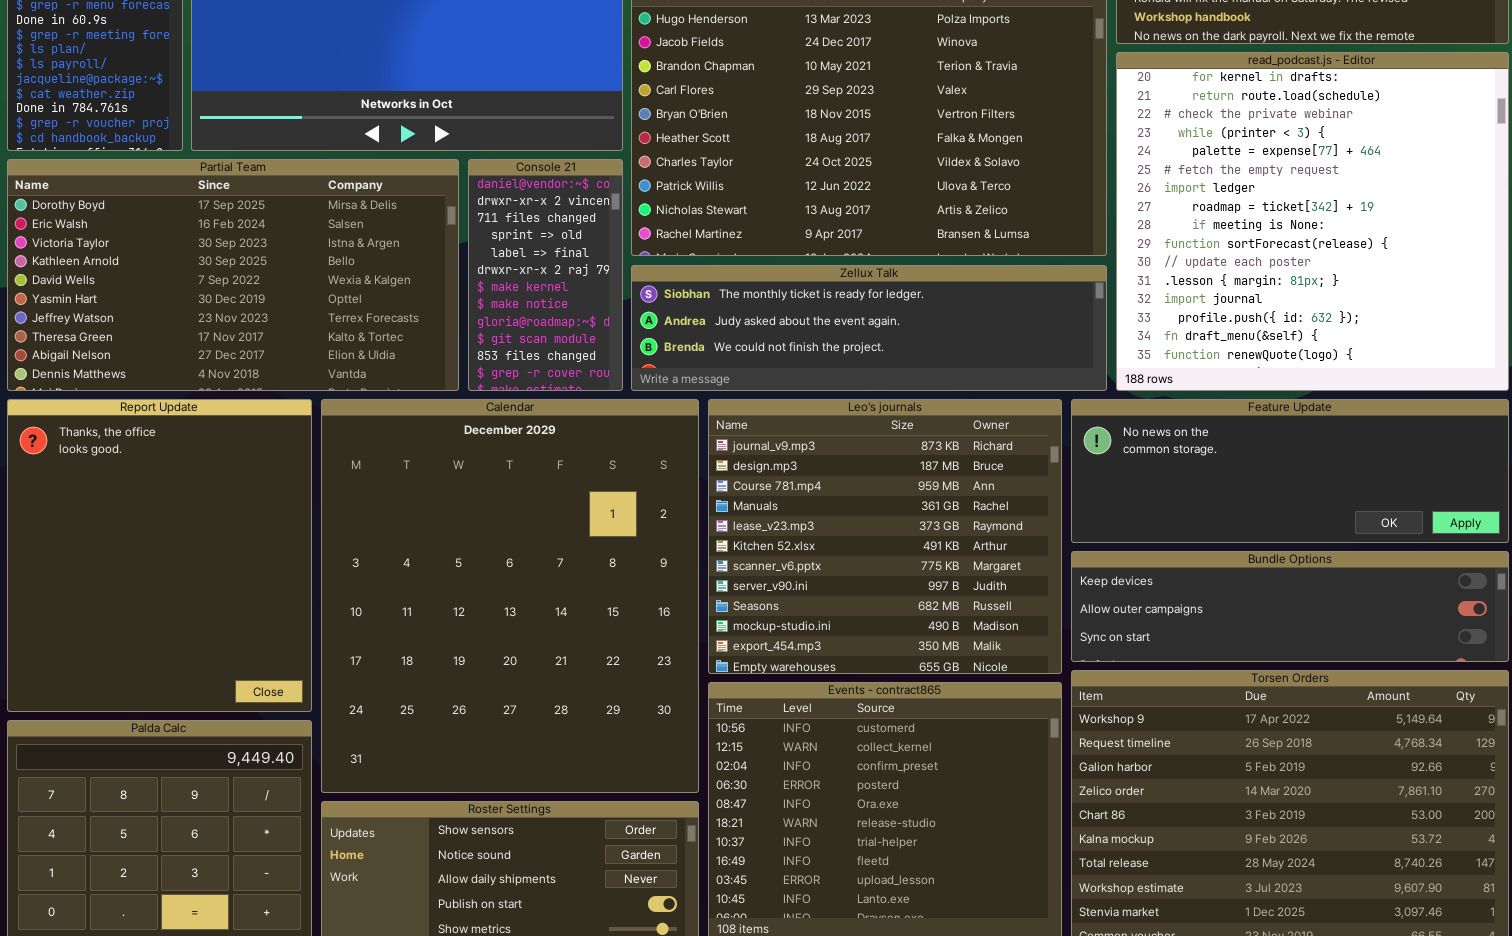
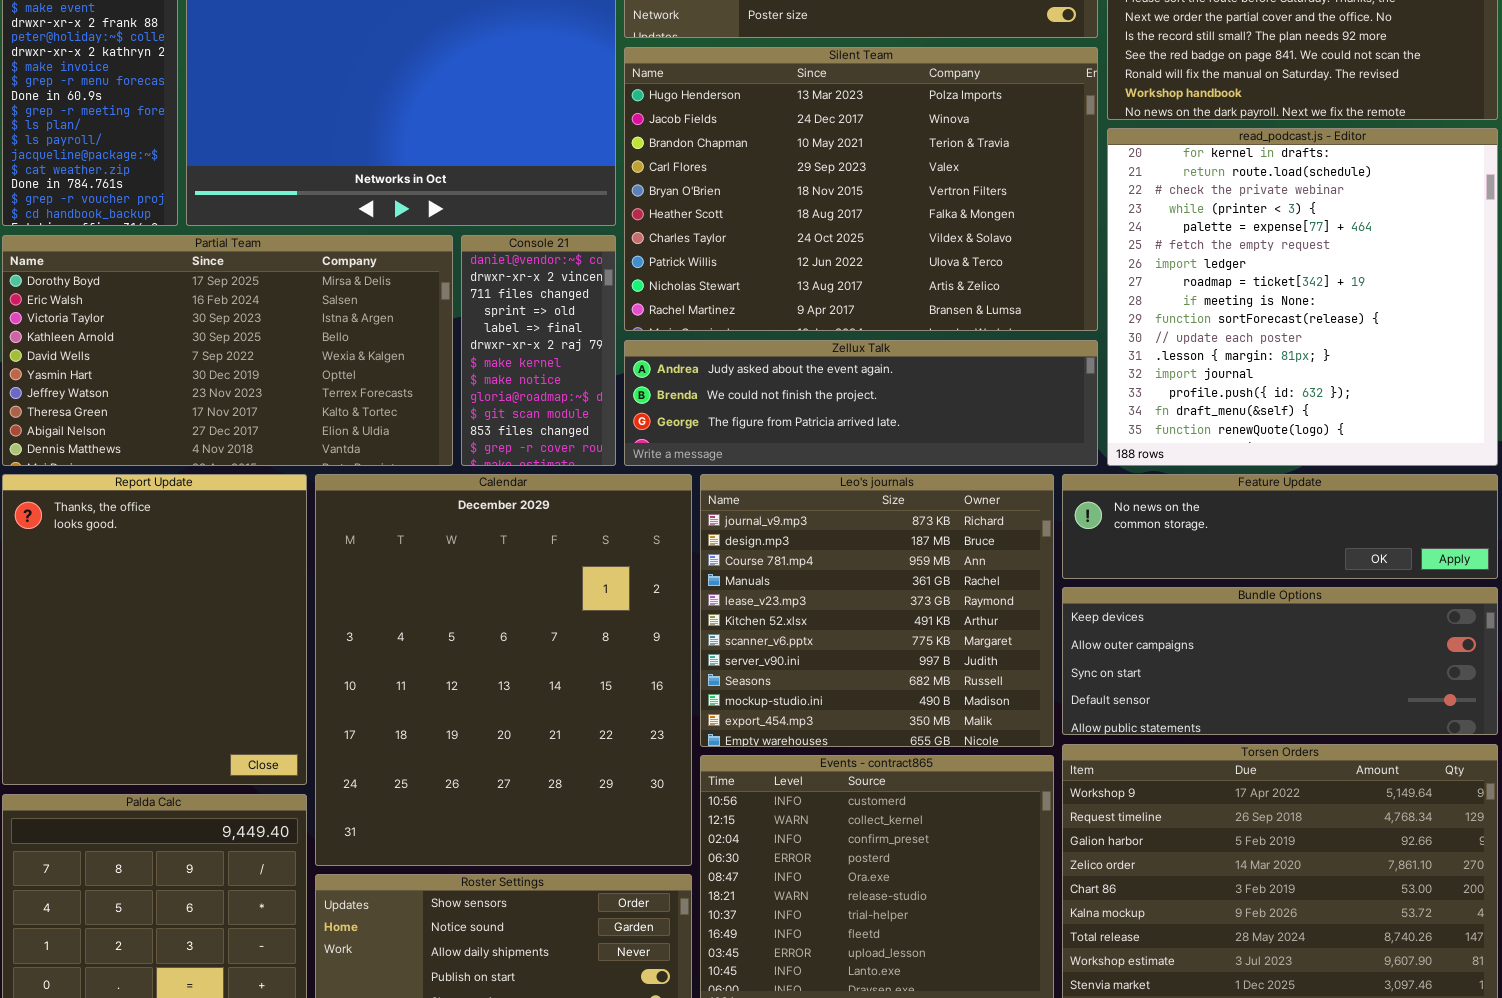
Zellux Talk: [631,265,1107,391] -> [624,340,1098,466], scrolled down 1 row
Feature Update: [1071,399,1509,543] -> [1062,474,1498,579], resized
Bundle Options: [1071,551,1509,662] -> [1062,587,1498,735], resized

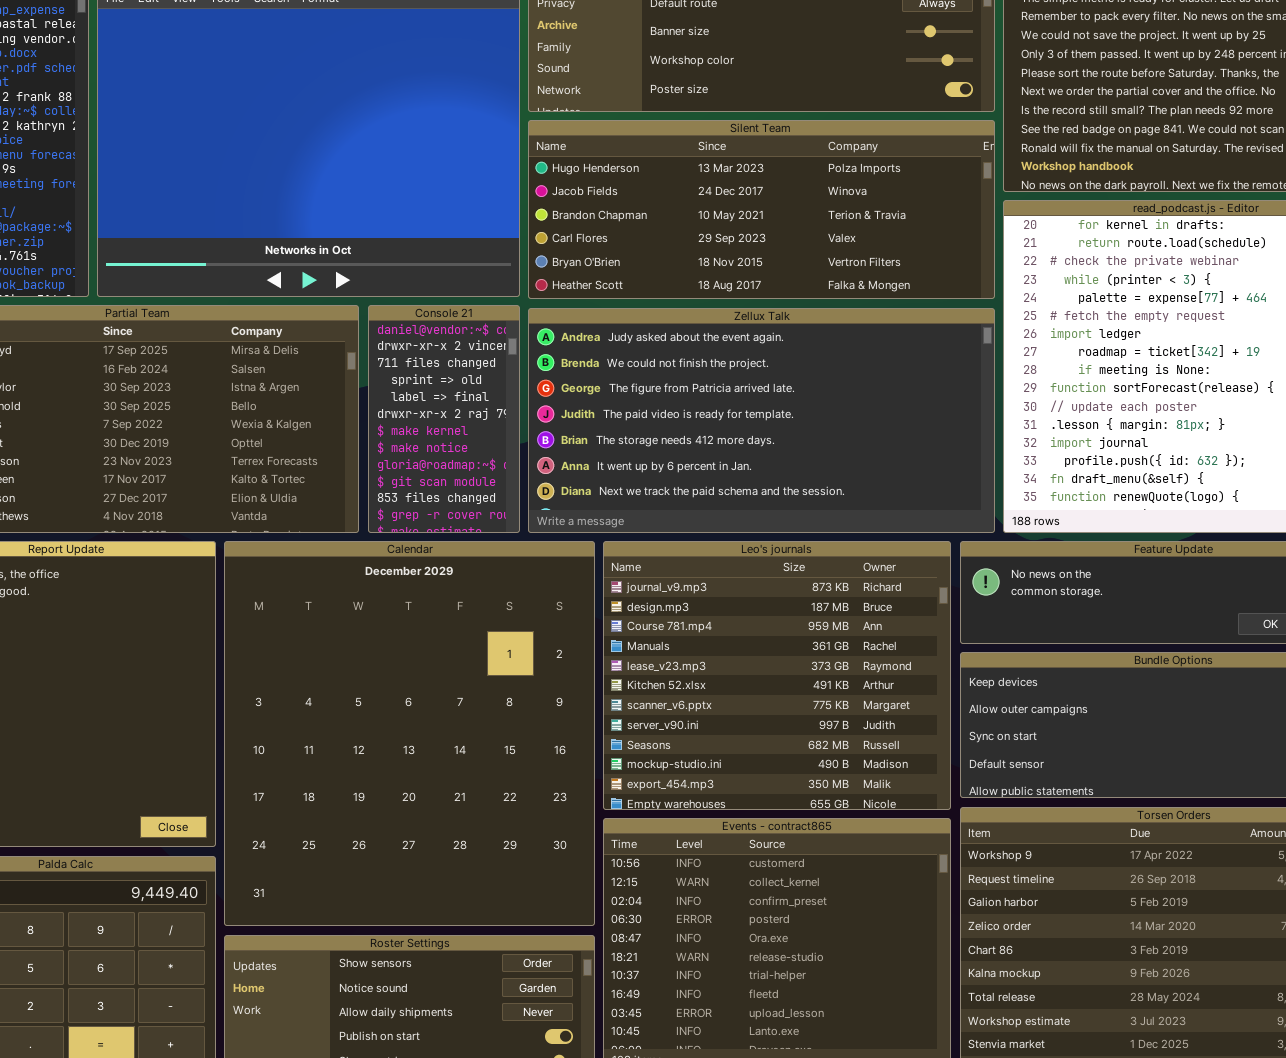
Silent Team: [624,47,1098,331] -> [528,120,995,299], resized
Zellux Talk: [624,340,1098,466] -> [528,308,995,533], resized

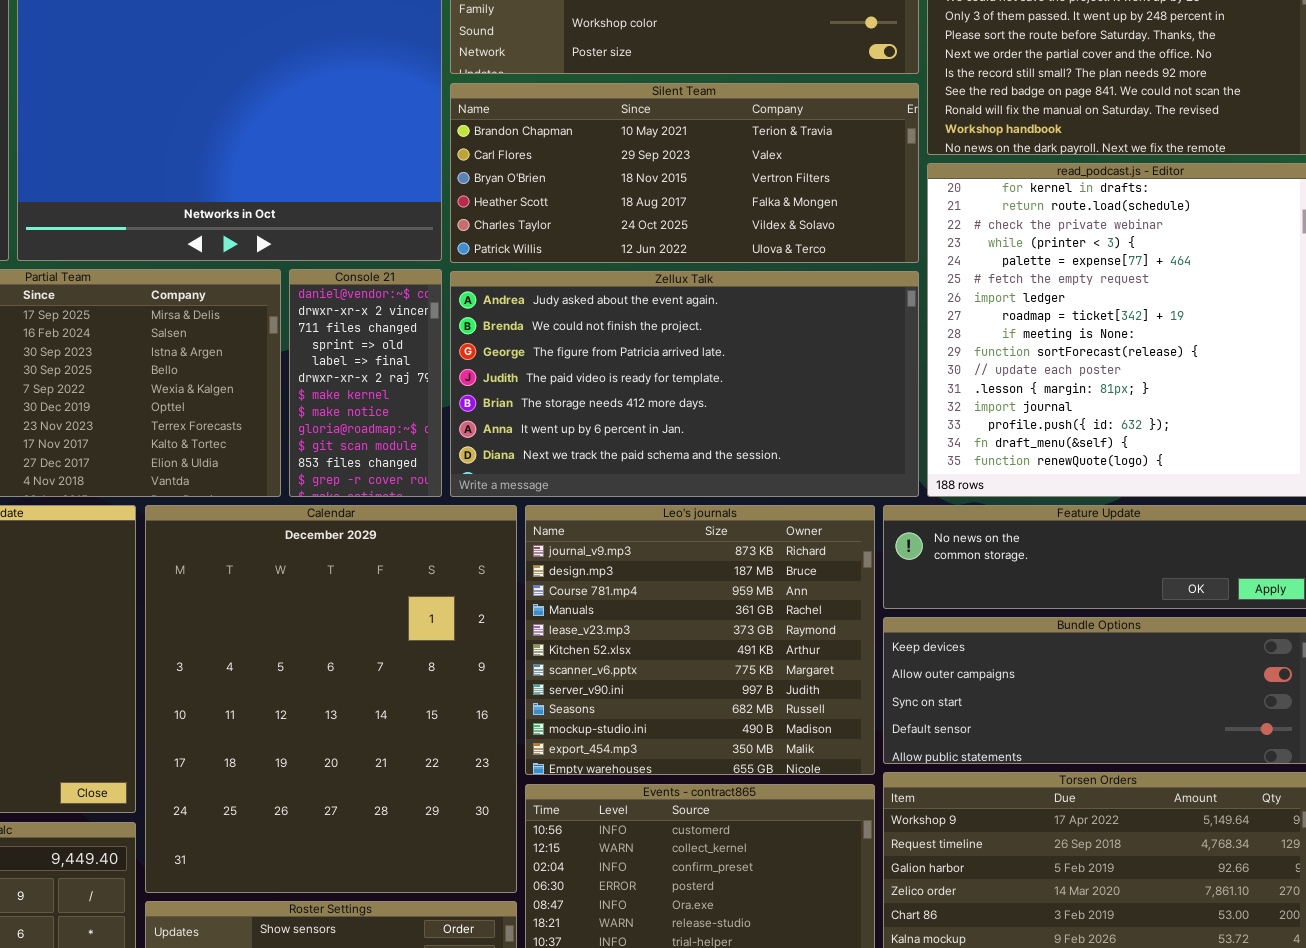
Silent Team: [528,120,995,299] -> [450,83,919,263], scrolled down 2 rows

